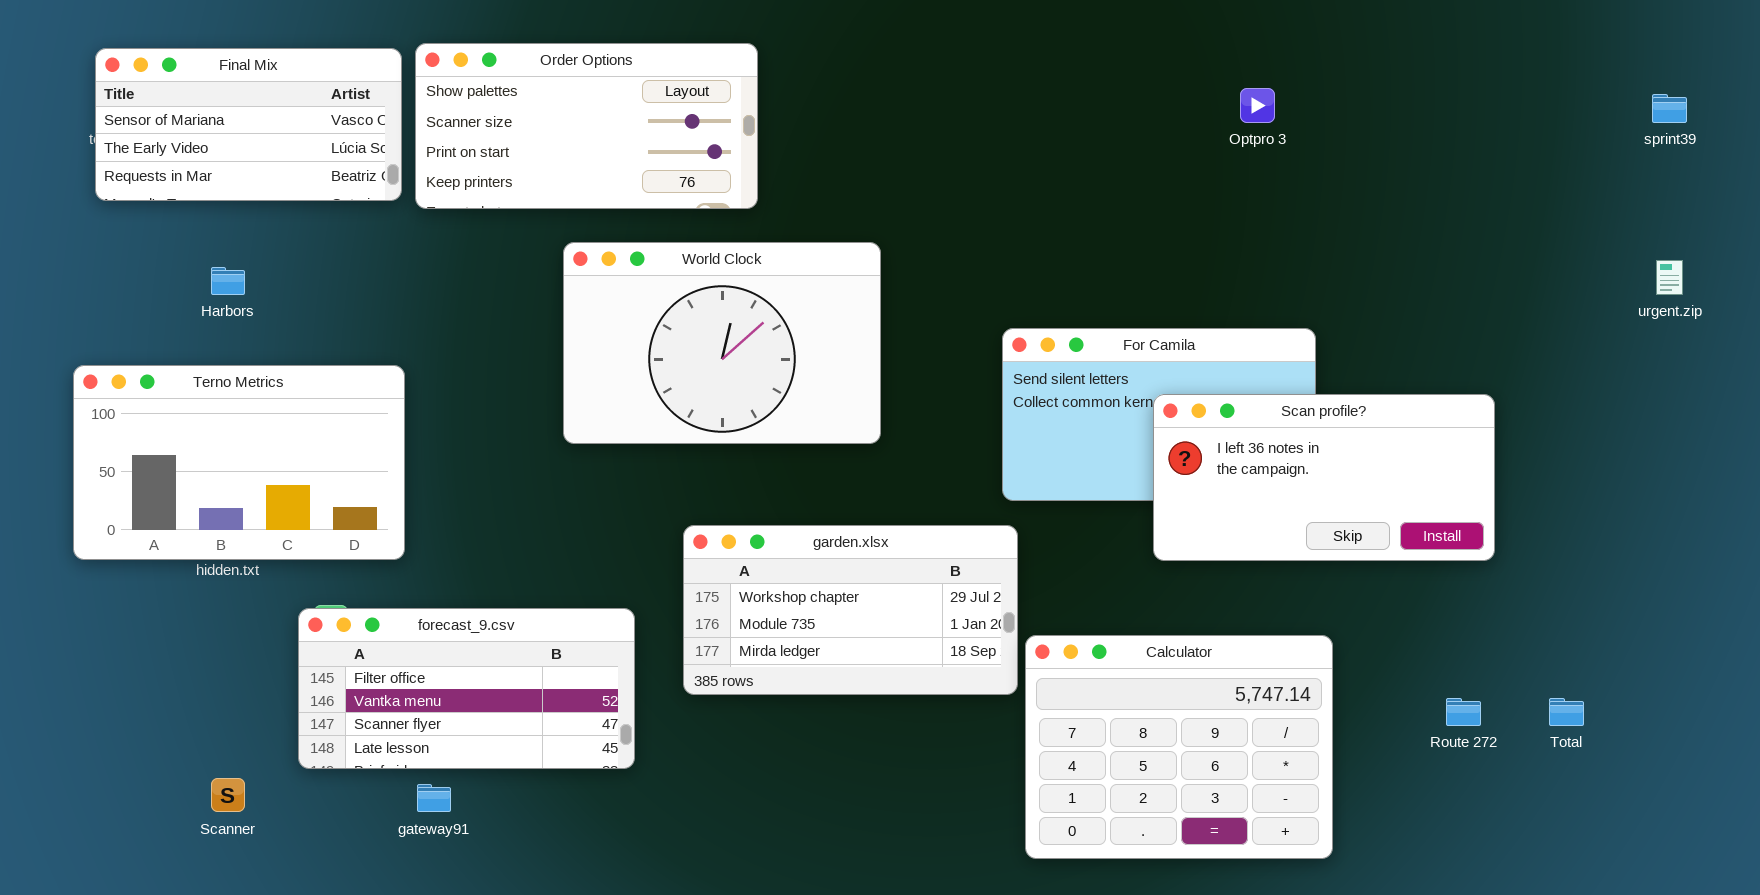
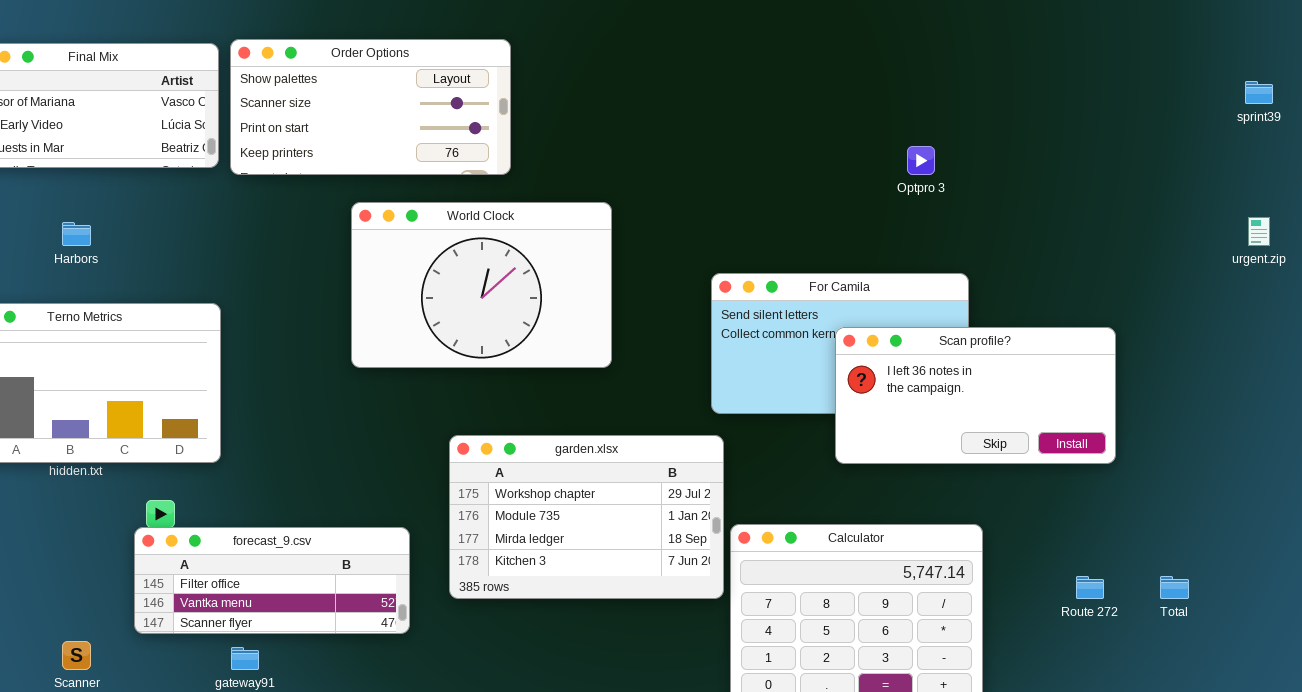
Optpro 3: [1240,88,1275,123] -> [907,146,935,175], moved
garden.xlsx: [683,525,1018,695] -> [449,435,724,599], resized
forecast_9.csv: [298,608,635,769] -> [134,527,410,634], resized

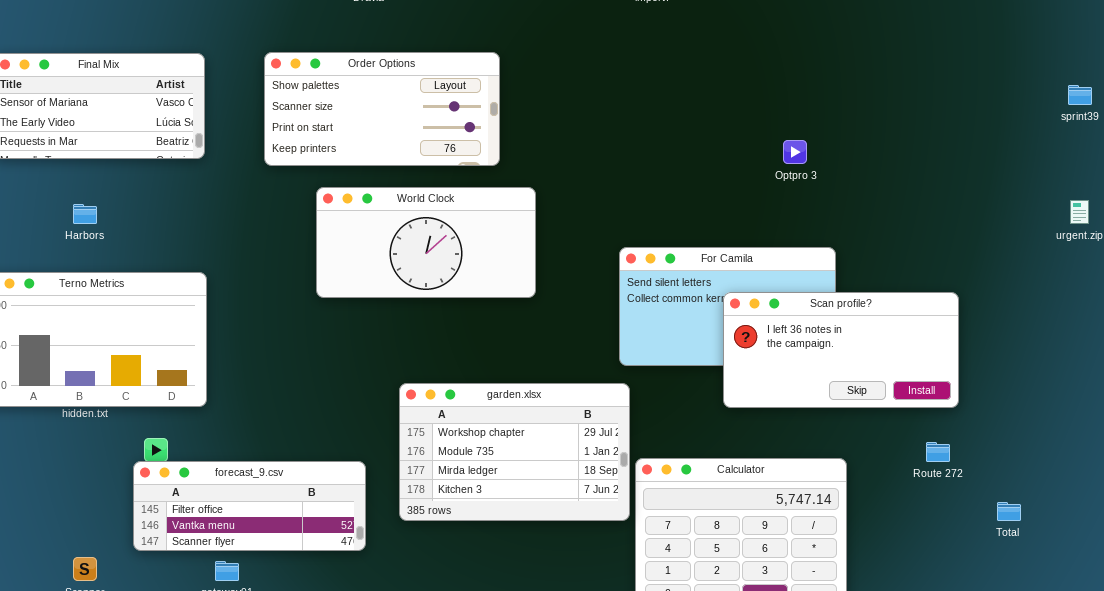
Order Options: [230,39,511,175] -> [264,52,500,166], moved
World Clock: [351,202,612,368] -> [316,187,536,298], resized
Route 272: [1076,576,1104,599] -> [926,442,950,462], moved

